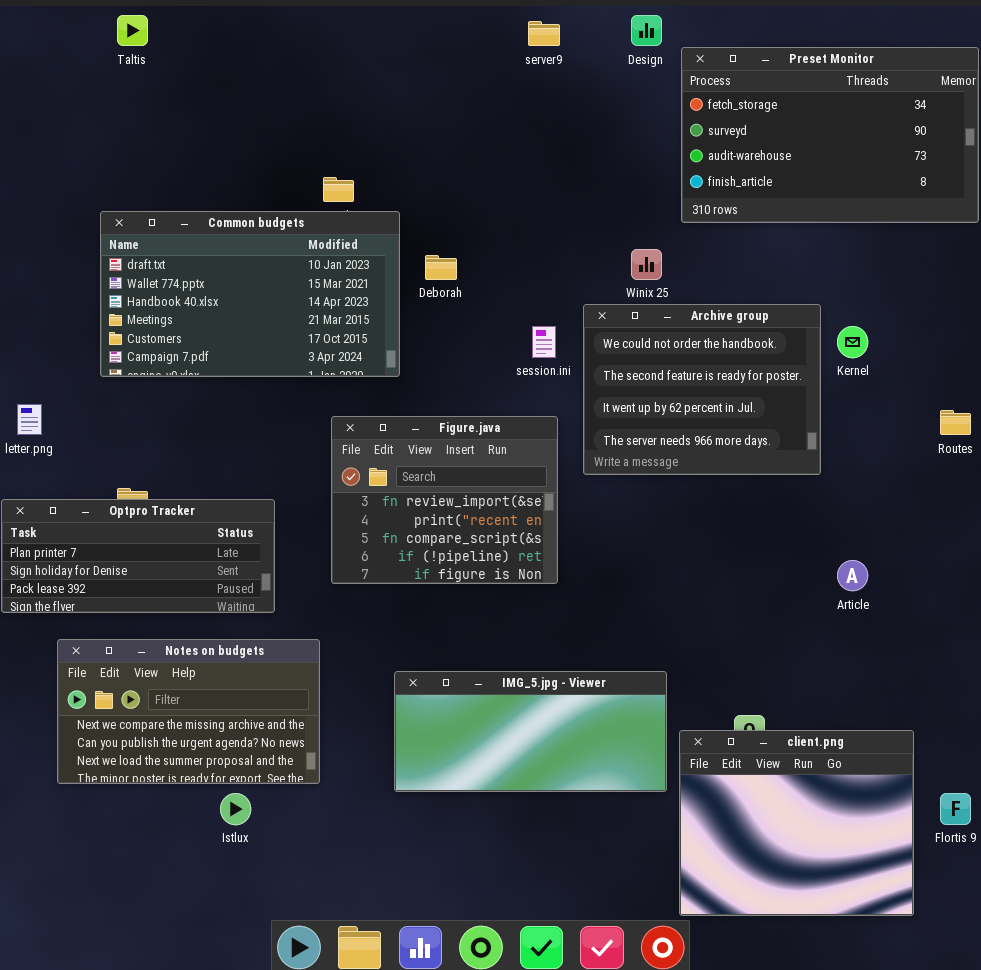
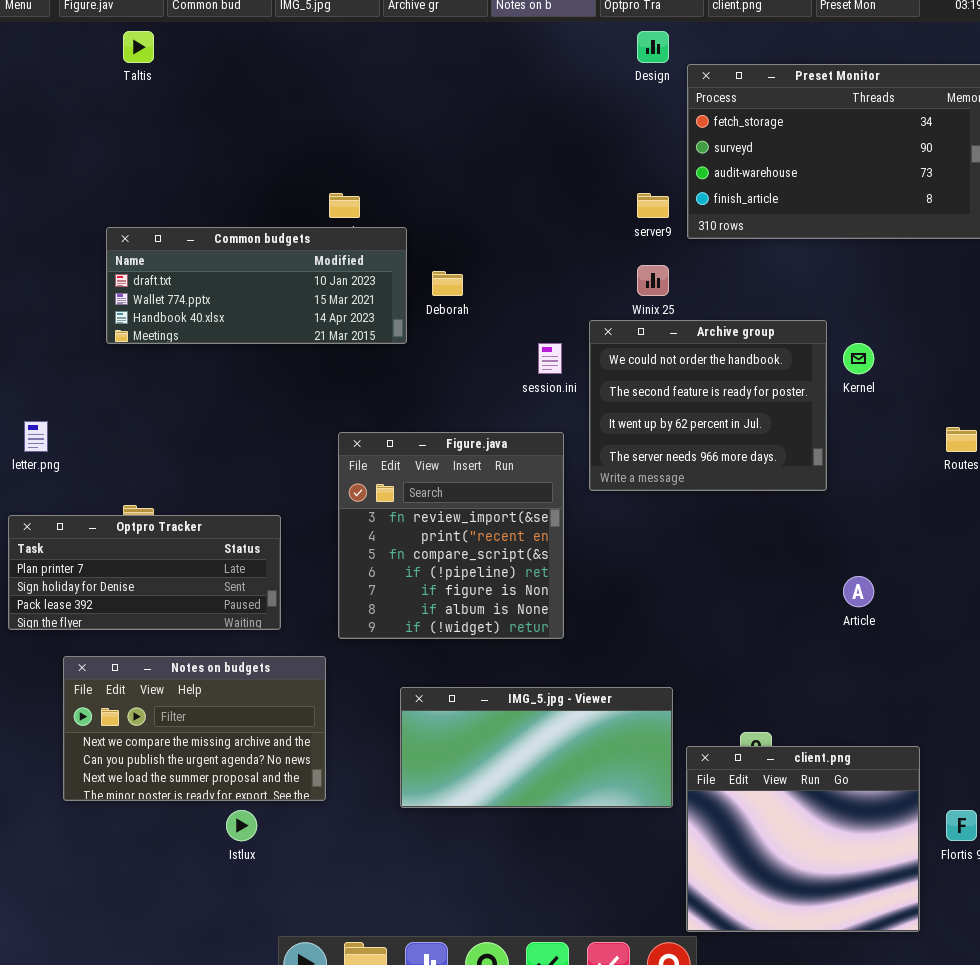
server9: [528,21,560,46] -> [637,193,669,218], moved
Common budgets: [100,211,400,377] -> [106,227,407,344], resized
Figure.java: [331,416,558,584] -> [338,432,564,639], resized

